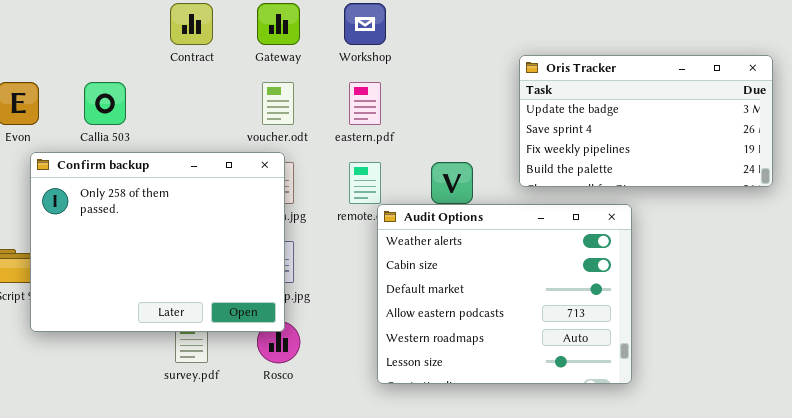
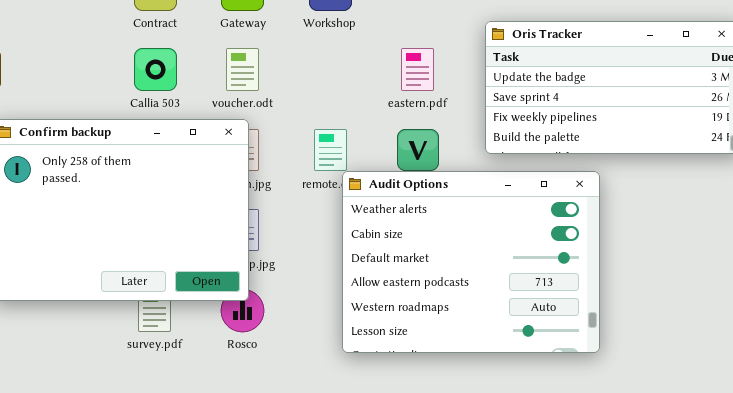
Callia 503: [84,82,126,125] -> [134,48,177,91], moved
eastern.pdf: [349,82,381,125] -> [401,48,434,91], moved

